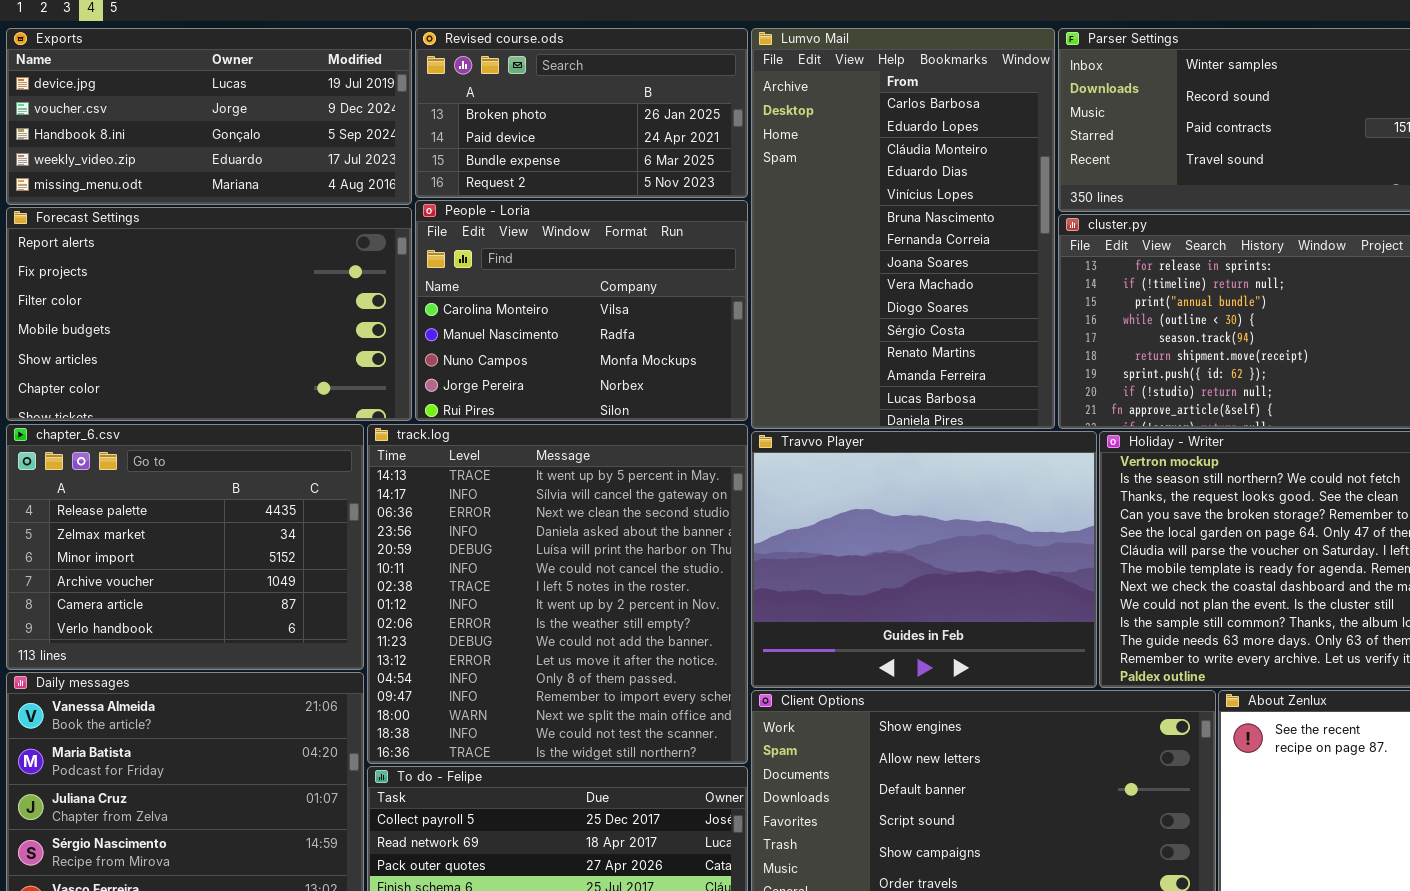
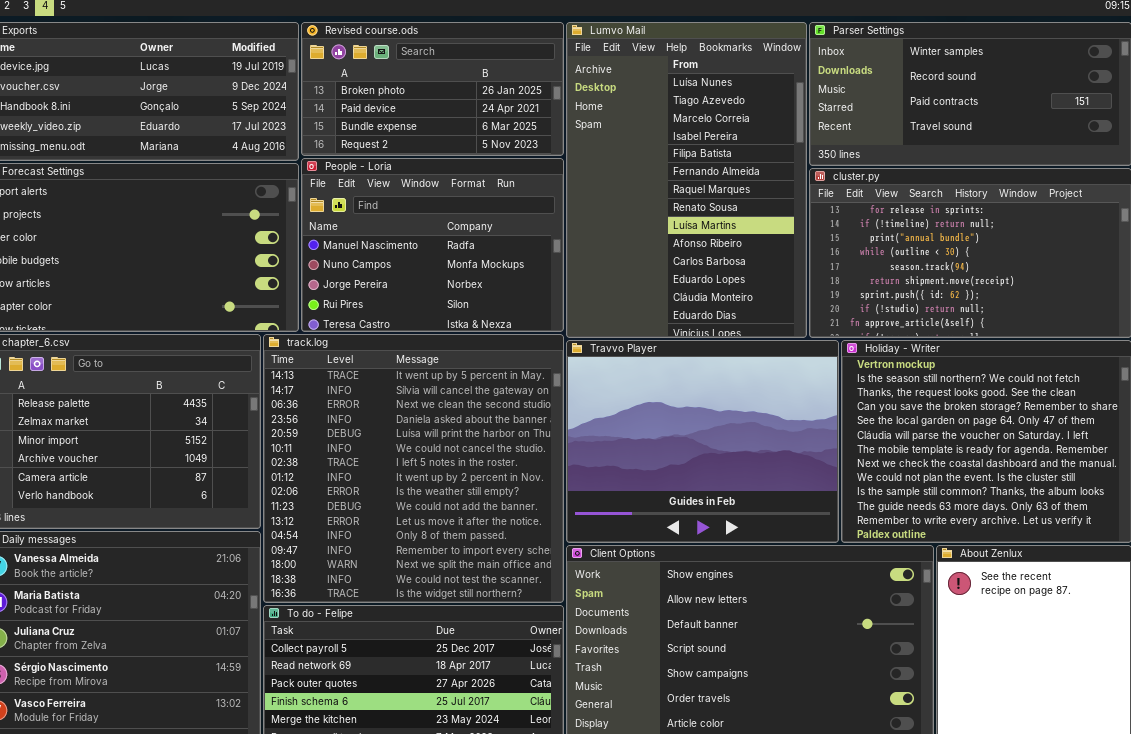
Lumvo Mail: [751,28,1055,429] -> [566,22,807,338], scrolled up 10 rows
People - Loria: [415,200,748,421] -> [301,158,564,332], scrolled down 1 row

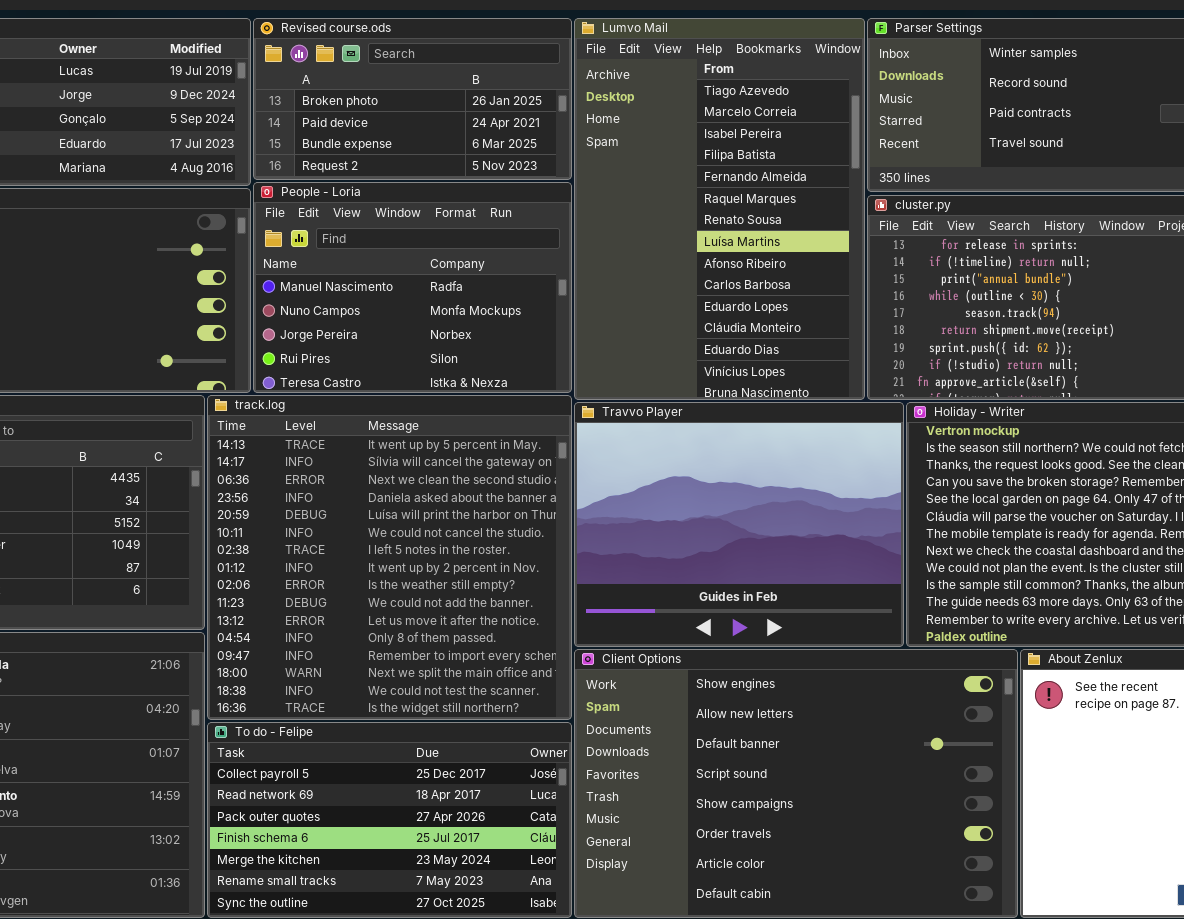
Lumvo Mail: [566,22,807,338] -> [574,18,865,400], scrolled down 1 row

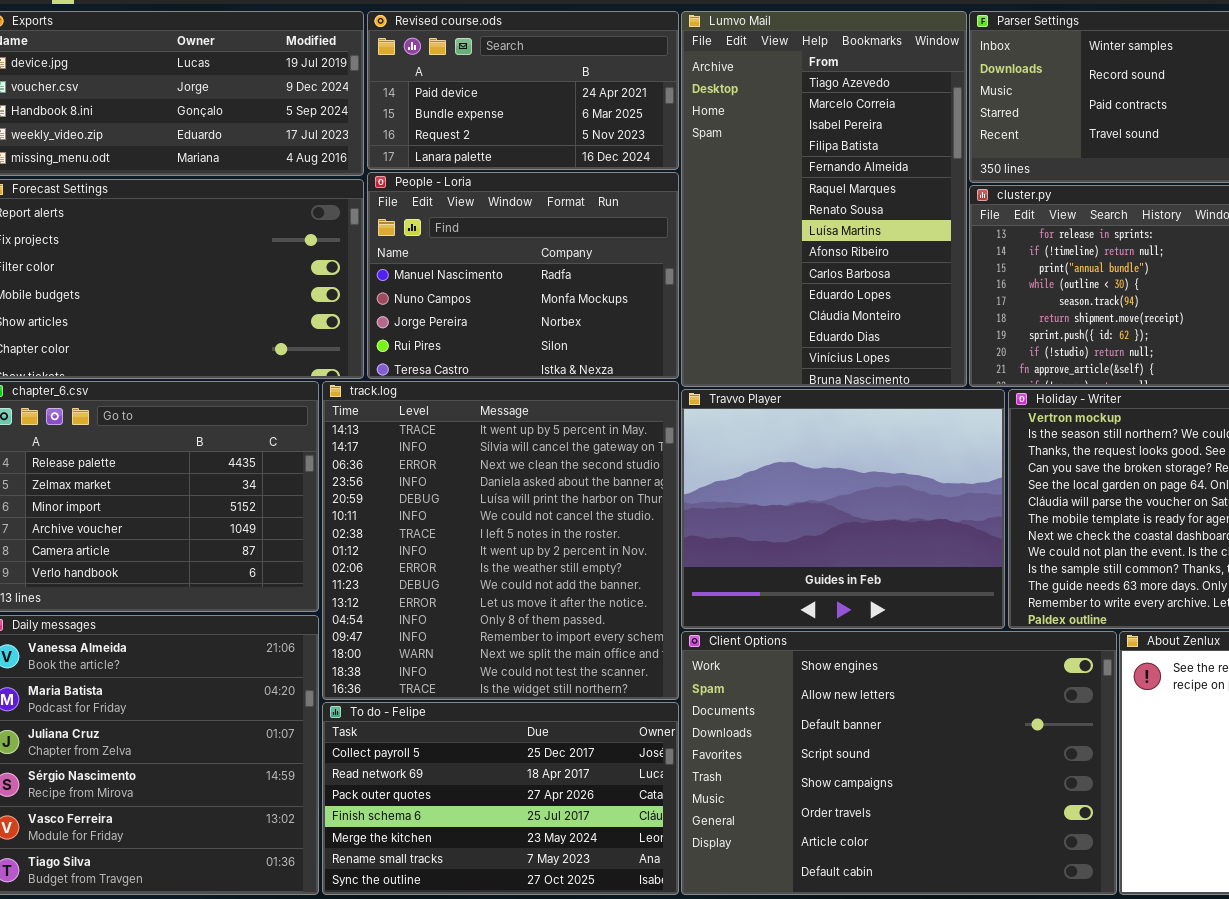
Revised course.ods: [253,18,572,180] -> [367,11,679,170], scrolled down 1 row

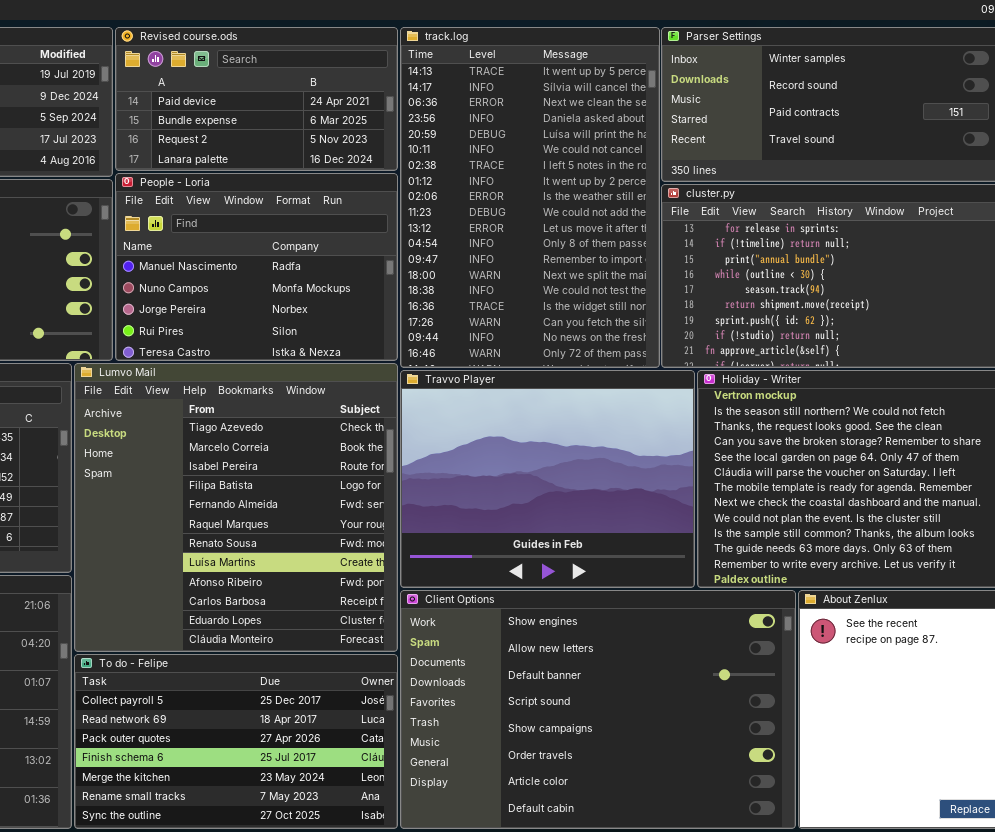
Lumvo Mail: [681,11,967,387] -> [74,363,398,652], moved, resized
track.log: [322,381,679,700] -> [400,27,660,368], moved, resized

